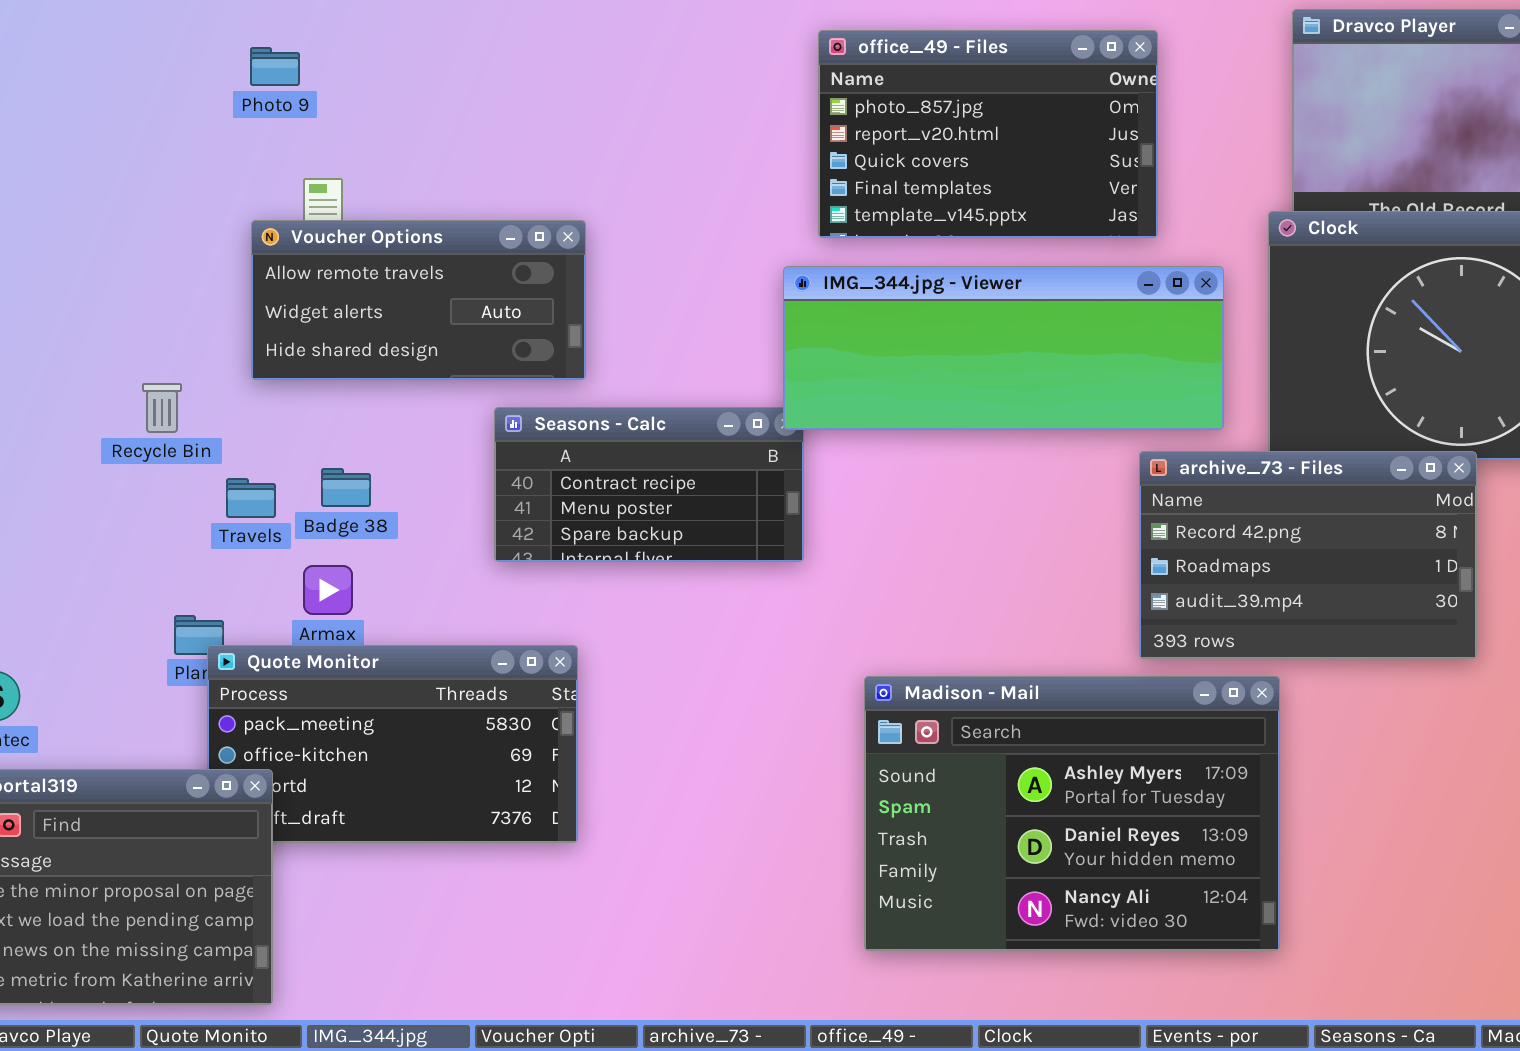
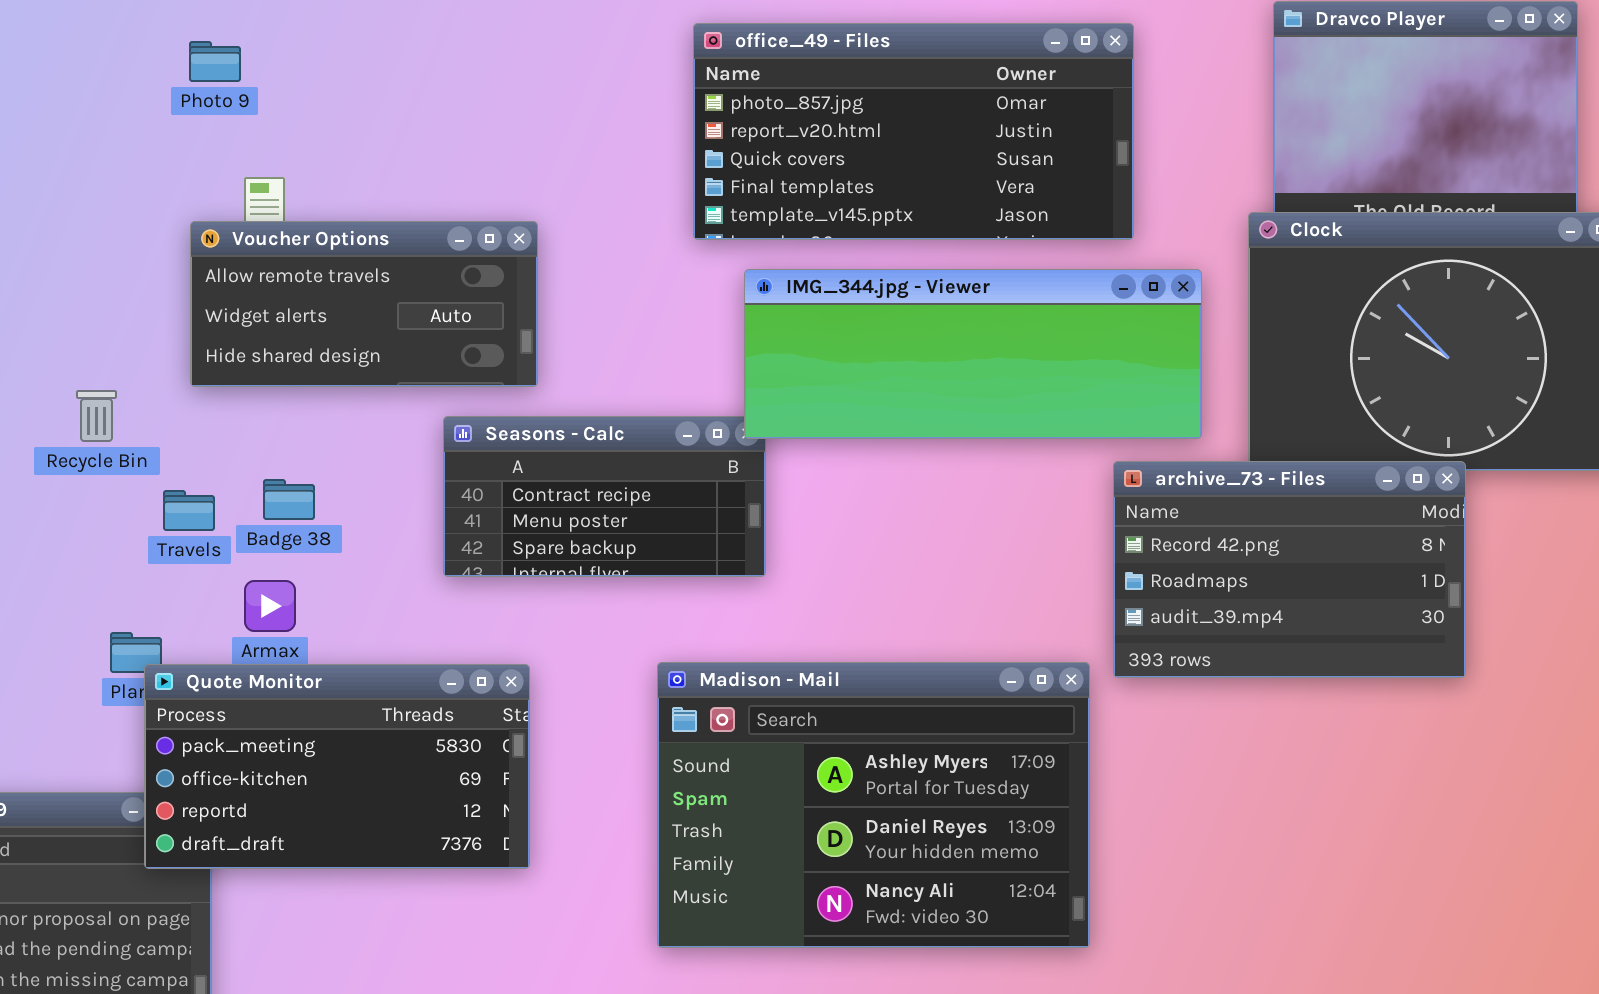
office_49 - Files: [818,30,1158,238] -> [693,23,1134,240], resized
Quote Monitor: [207,645,578,843] -> [144,664,530,869], raised
Madison - Mail: [864,676,1280,951] -> [657,662,1090,948], moved

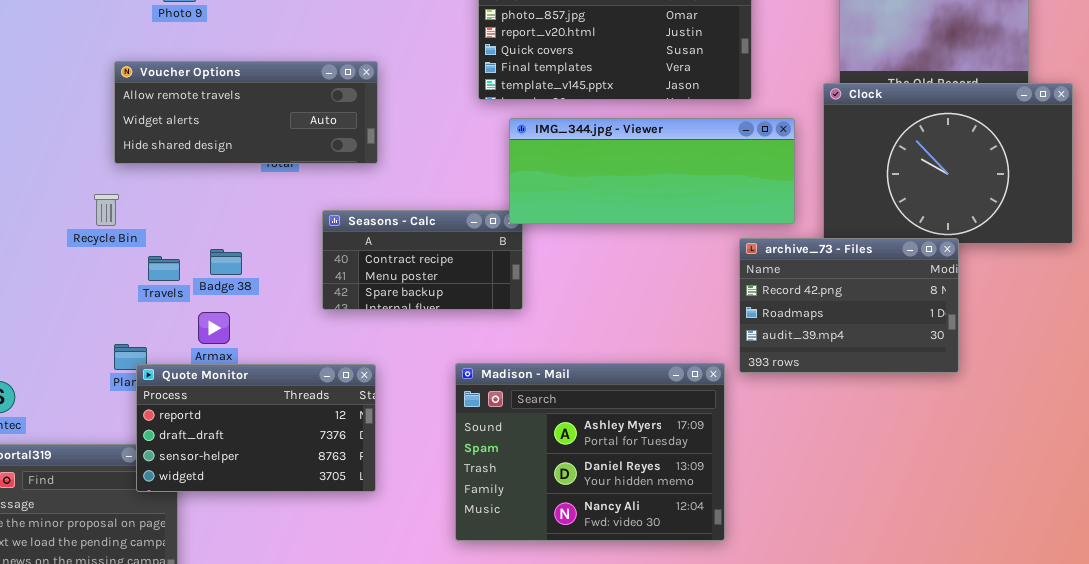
Voucher Options: [190,221,538,387] -> [114,61,378,164], moved, resized
Quote Monitor: [144,664,530,869] -> [136,364,376,492], scrolled down 2 rows

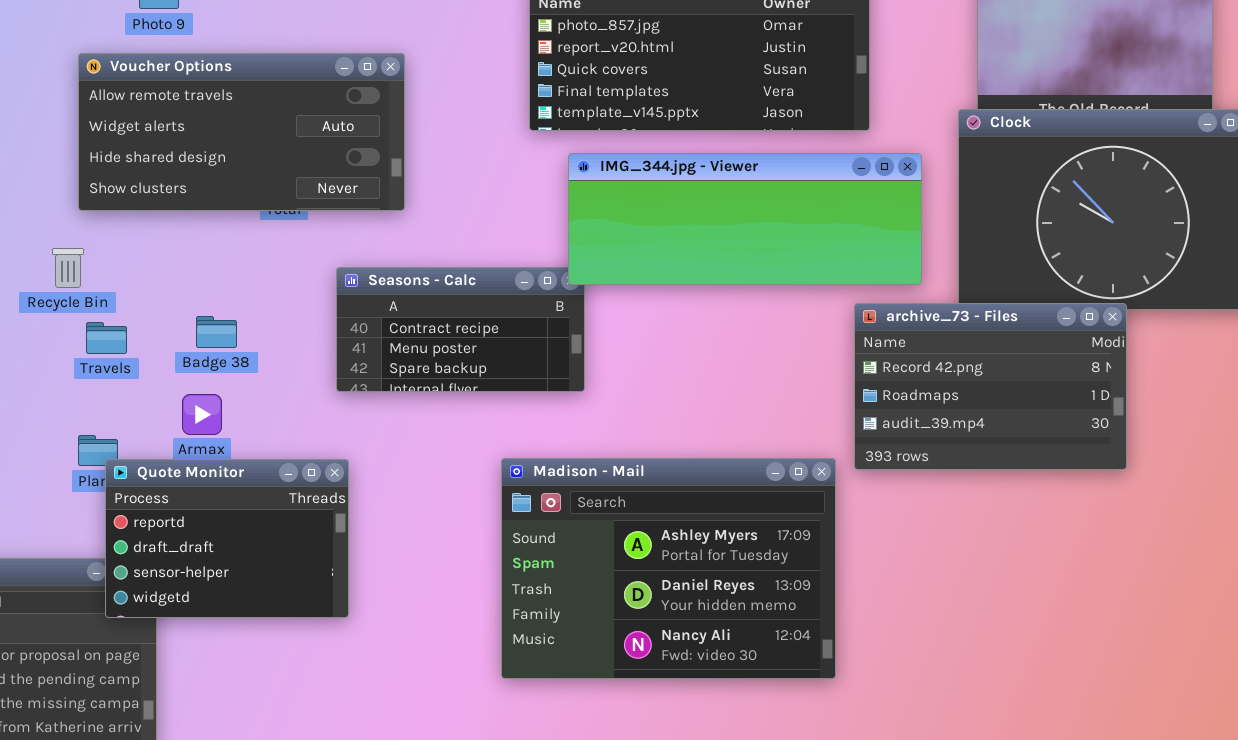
Voucher Options: [114,61,378,164] -> [78,53,405,211], resized
Travels: [148,256,180,281] -> [86,322,127,354], moved
Quote Monitor: [136,364,376,492] -> [105,459,349,618], resized

